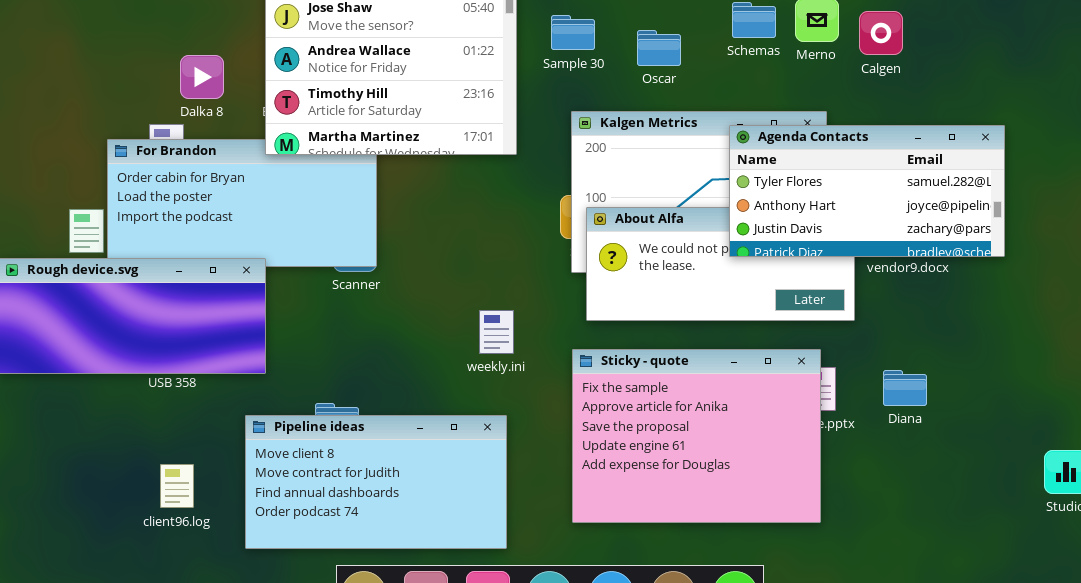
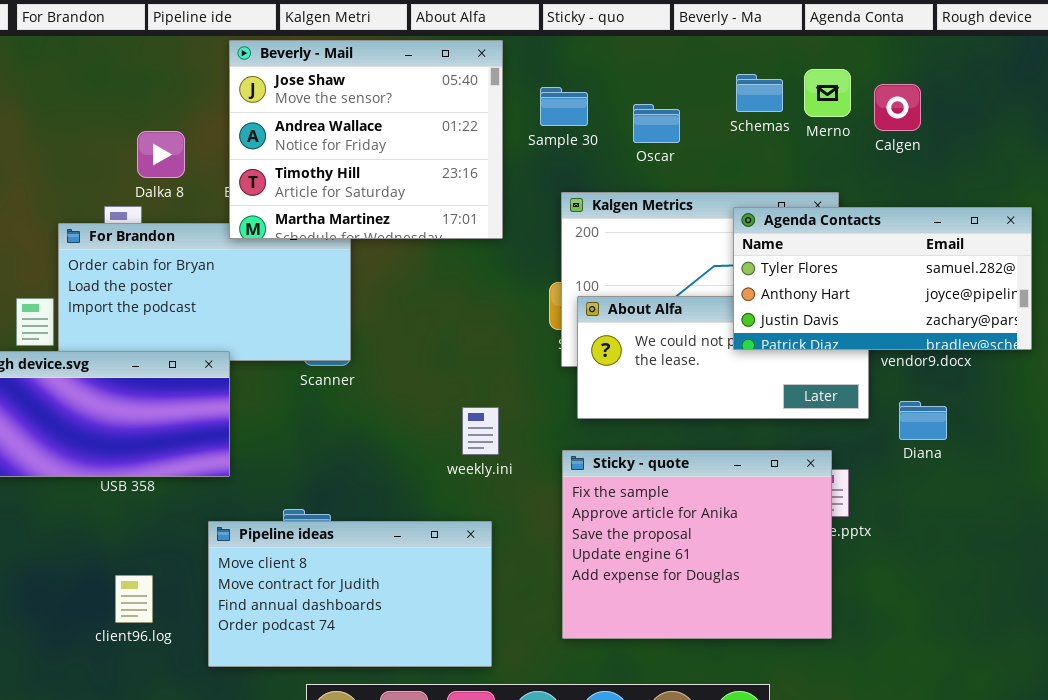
Diana: [883,370,927,406] -> [899,401,947,440], moved

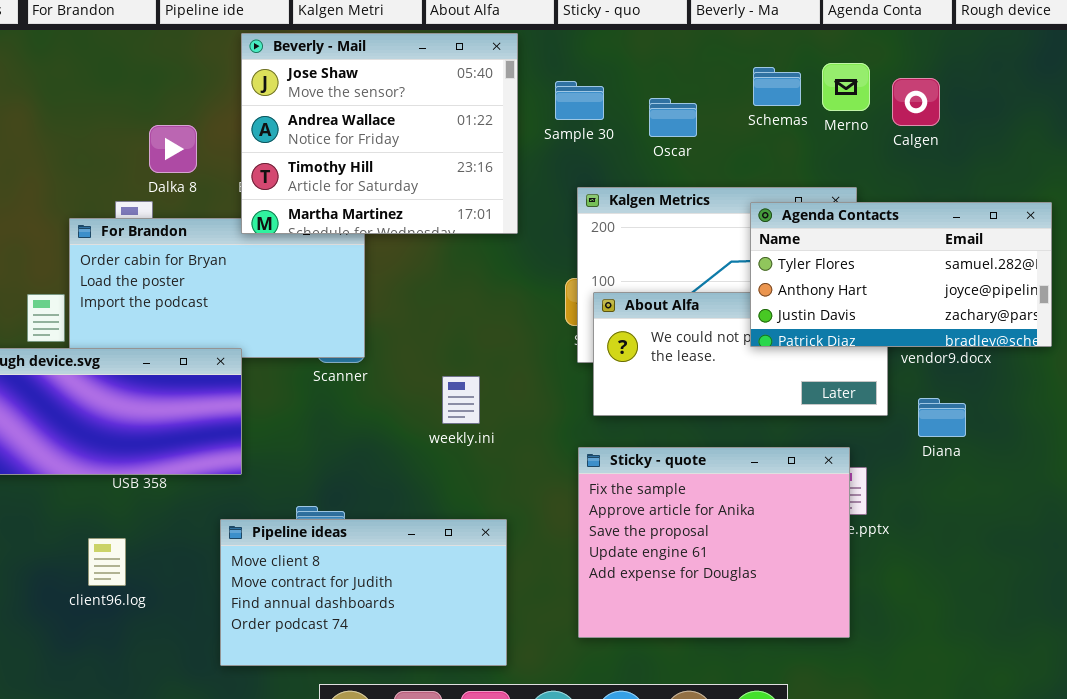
weekly.ini: [462,407,499,455] -> [442,376,480,424], moved
client96.log: [115,575,153,623] -> [88,538,126,586], moved

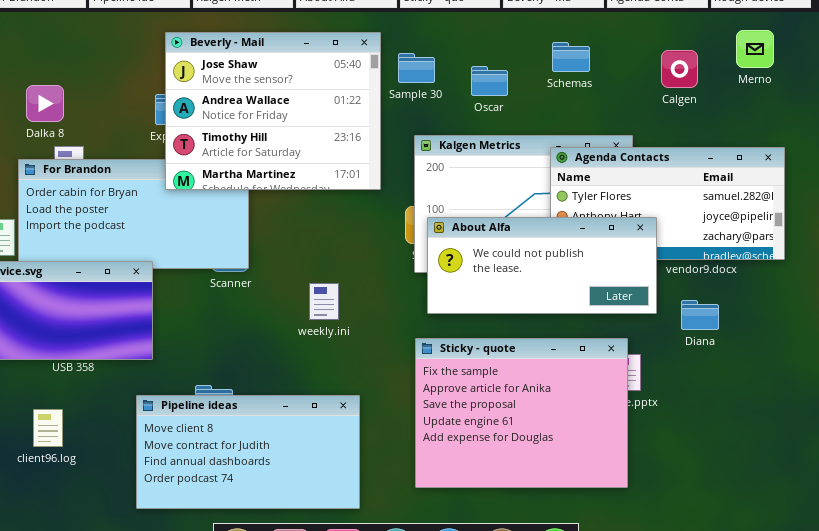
Beverly - Mail: [241,33,518,234] -> [165,32,381,190], moved
Merno: [822,63,870,111] -> [736,30,774,68], moved
Dalka 8: [149,125,197,173] -> [26,85,64,122], moved
About Alfa: [593,292,888,416] -> [427,217,657,314], raised

